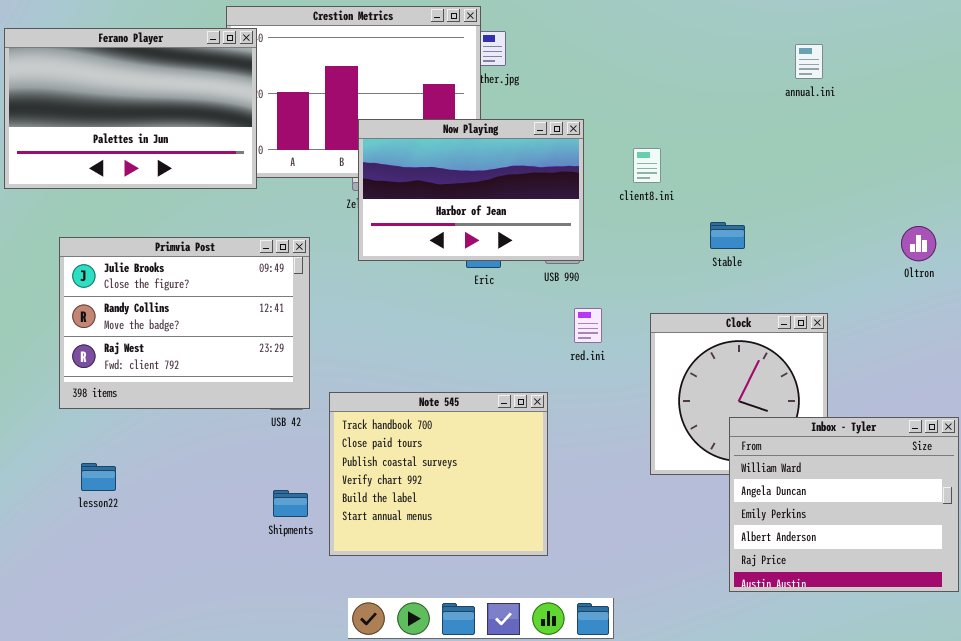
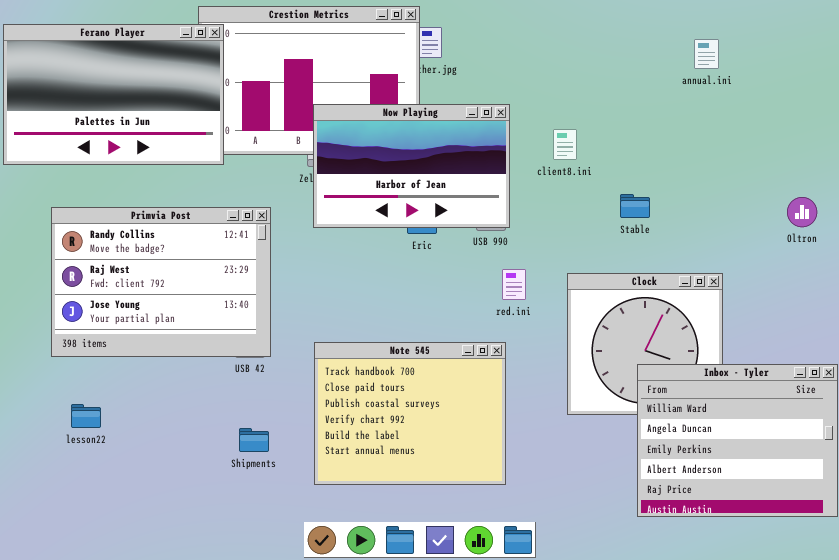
Primvia Post: [59,237,310,409] -> [51,207,271,357], scrolled down 1 row
Note 545: [329,392,548,556] -> [314,342,506,485], moved

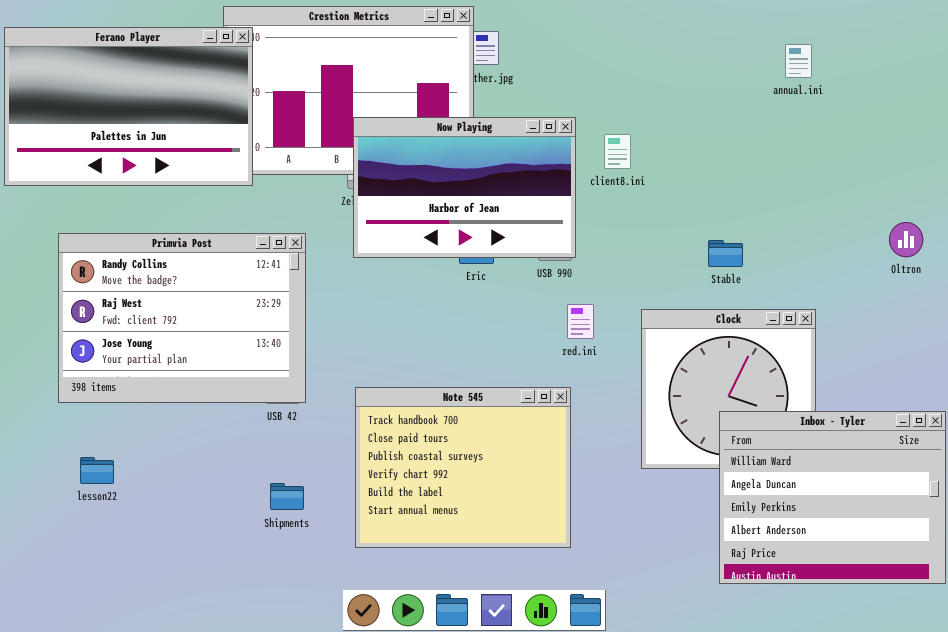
client8.ini: [553,129,577,160] -> [604,134,631,169], moved
Stable: [620,194,650,218] -> [708,240,743,267], moved

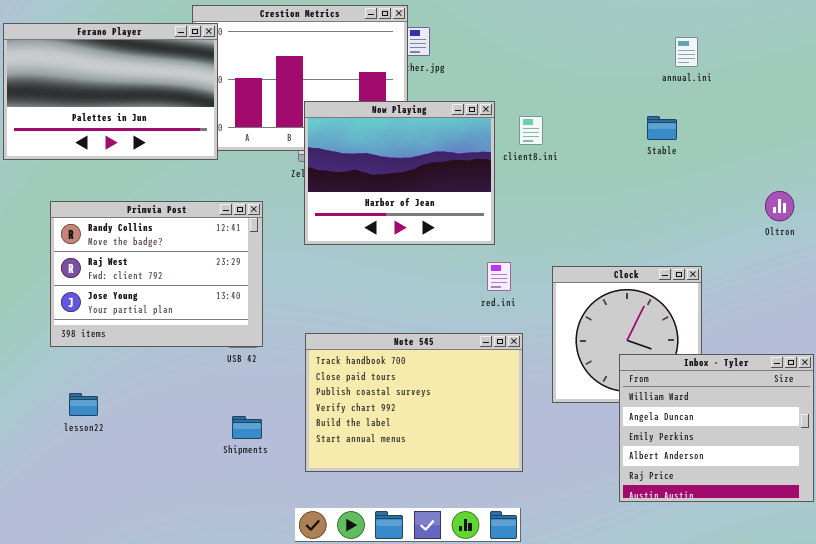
Now Playing: [353,117,576,258] -> [304,101,495,245], resized
Stable: [708,240,743,267] -> [647,116,677,140], moved
Note 545: [355,387,571,548] -> [305,333,523,472], resized

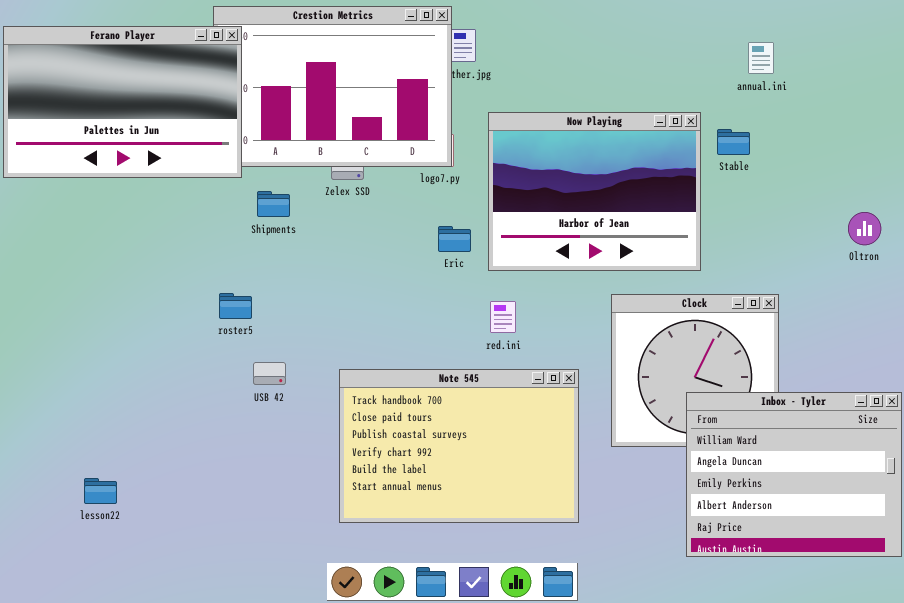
Now Playing: [304,101,495,245] -> [488,112,701,271], moved
Primvia Post: [50,201,263,347] -> none, closed
red.ini: [487,262,511,291] -> [490,301,516,333], moved
lesson22: [69,393,98,416] -> [84,478,117,504], moved
Shipments: [232,416,262,439] -> [257,191,290,217], moved

